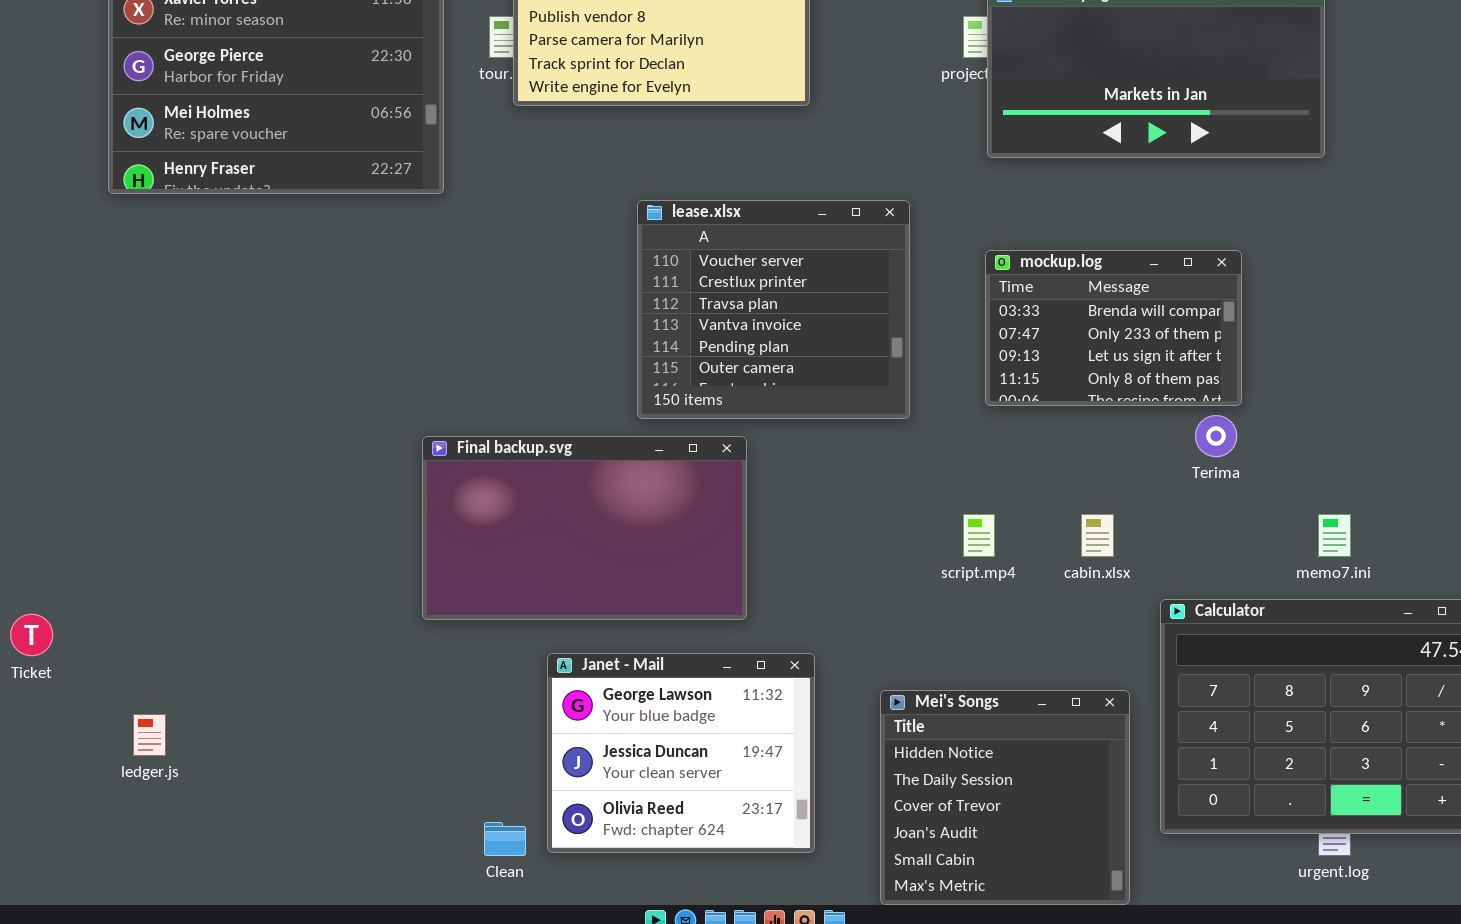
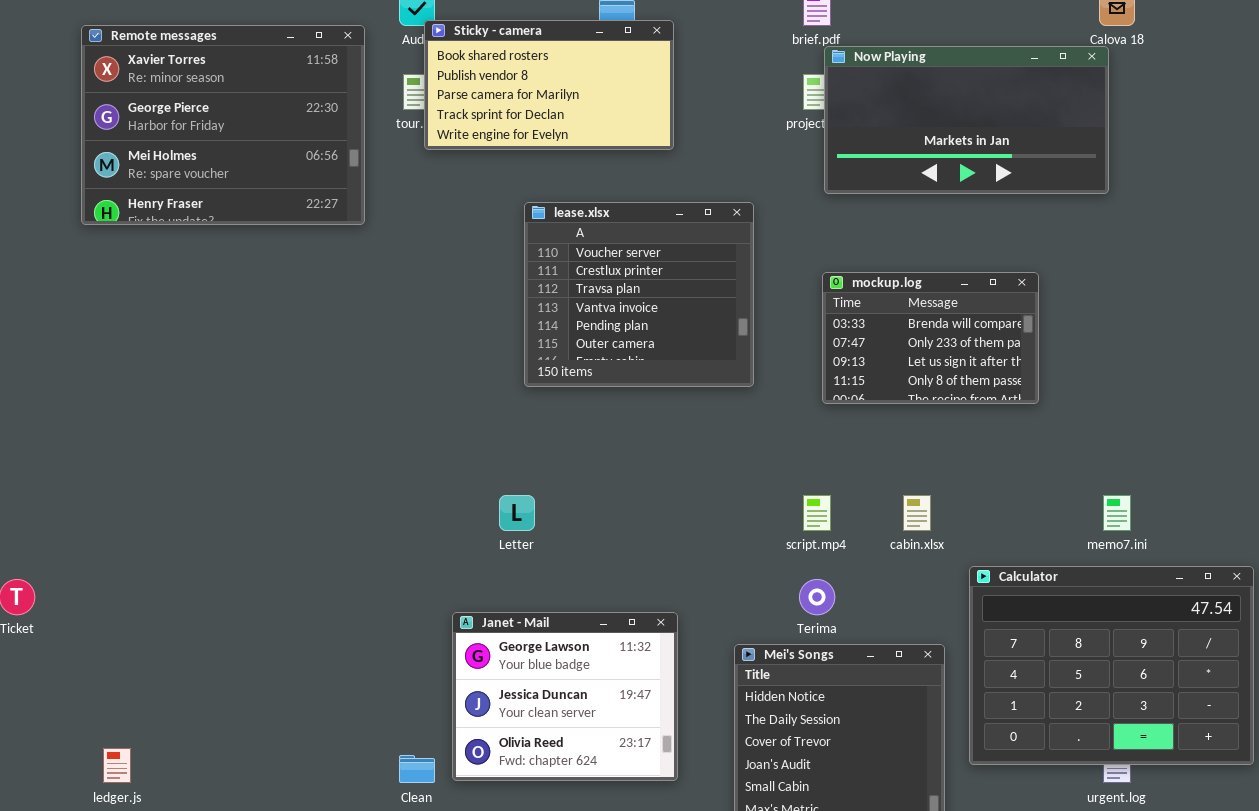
lease.xlsx: [637,200,910,419] -> [524,202,754,387], moved
Terima: [1195,415,1237,457] -> [799,579,835,615], moved
Final backup.svg: [422,436,747,620] -> none, closed
ledger.js: [133,714,166,756] -> [103,748,131,783], moved

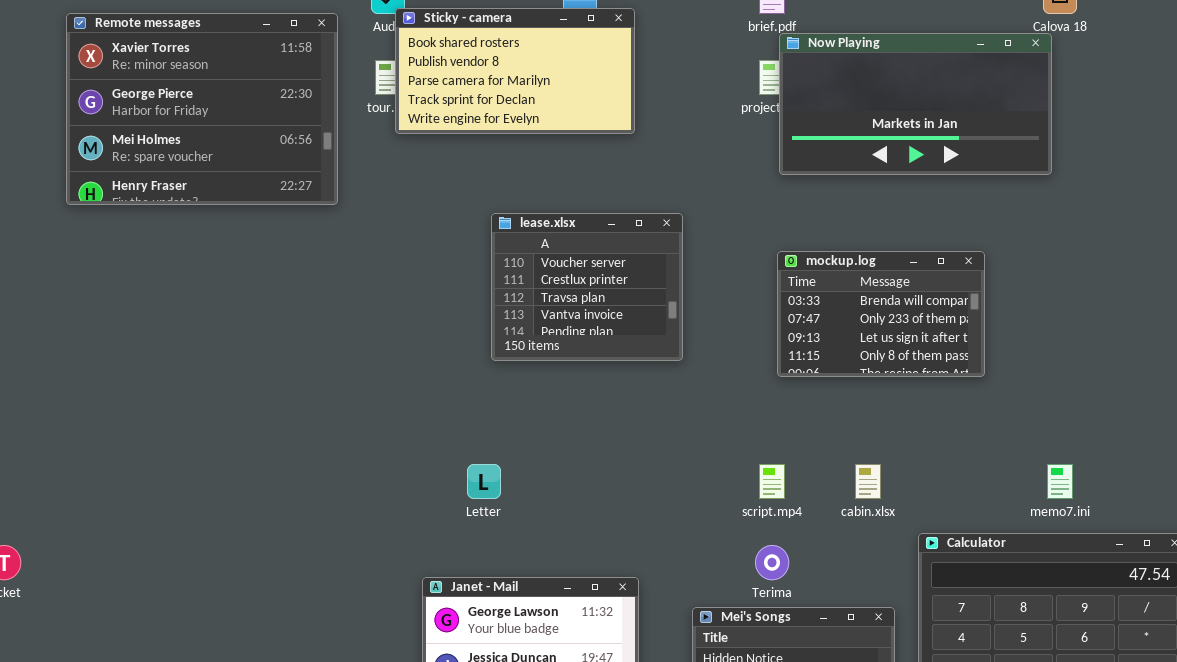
lease.xlsx: [524,202,754,387] -> [491,213,683,361], resized

